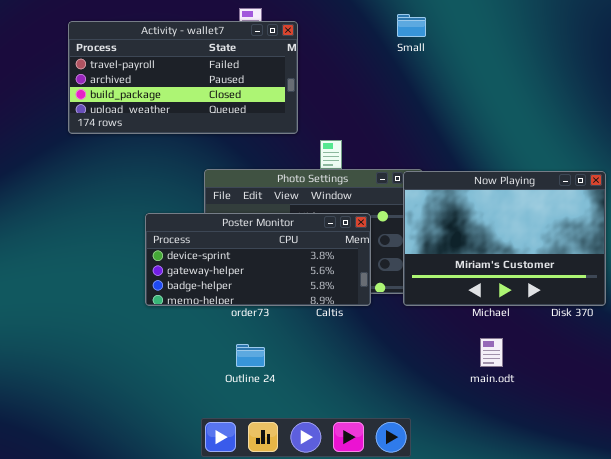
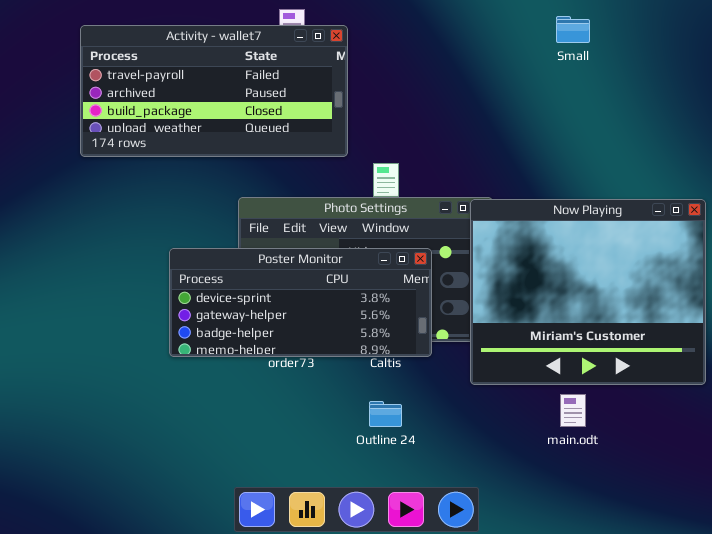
Small: [397,14,426,37] -> [556,16,590,43], moved
Now Playing: [403,171,606,306] -> [470,199,706,385], resized
Outline 24: [236,344,265,367] -> [369,401,402,427], moved

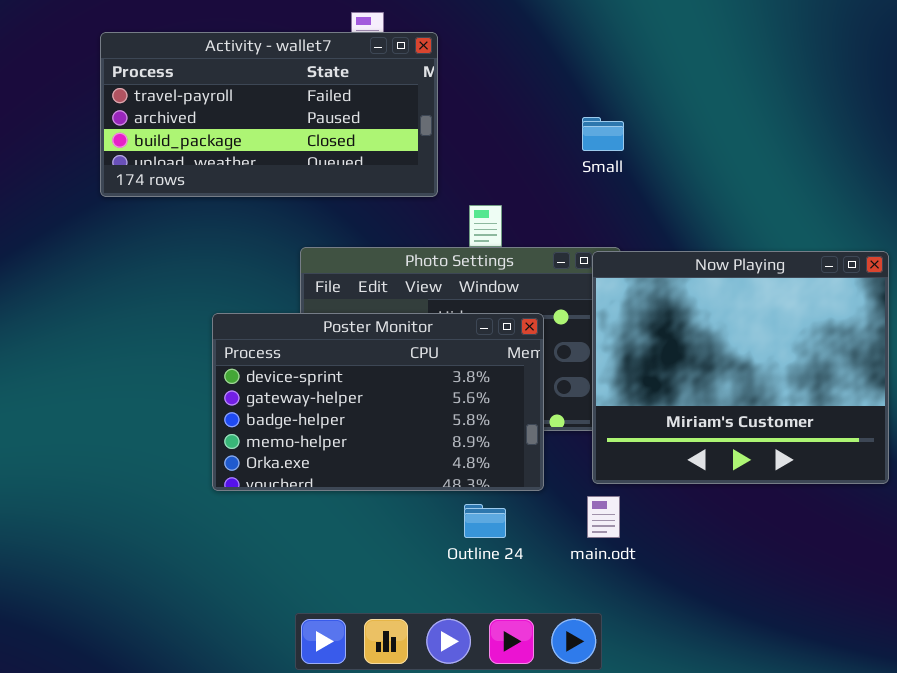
Small: [556,16,590,43] -> [582,117,624,151], moved
Poster Monitor: [169,248,432,357] -> [212,313,544,491], resized
main.odt: [560,394,586,427] -> [587,496,620,538], moved

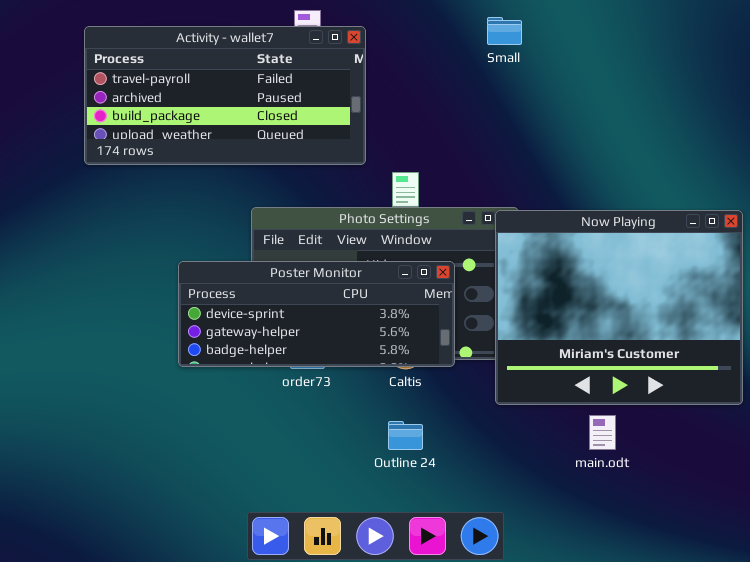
Small: [582,117,624,151] -> [487,17,522,45], moved
Poster Monitor: [212,313,544,491] -> [178,261,455,367], resized
main.odt: [587,496,620,538] -> [589,415,616,450], moved

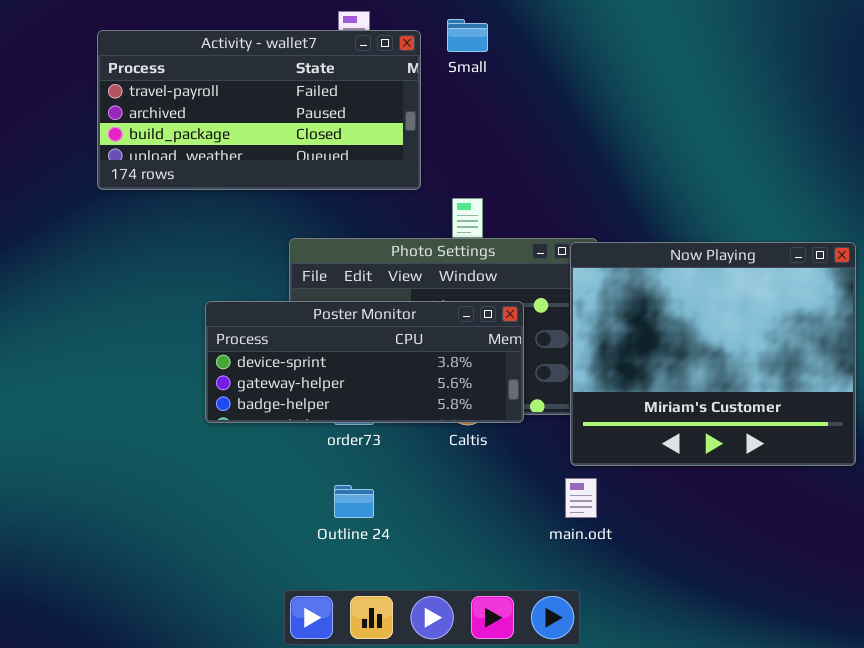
Small: [487,17,522,45] -> [447,19,488,52], moved
main.odt: [589,415,616,450] -> [565,478,597,518], moved
Outline 24: [388,421,423,450] -> [334,485,374,518], moved

